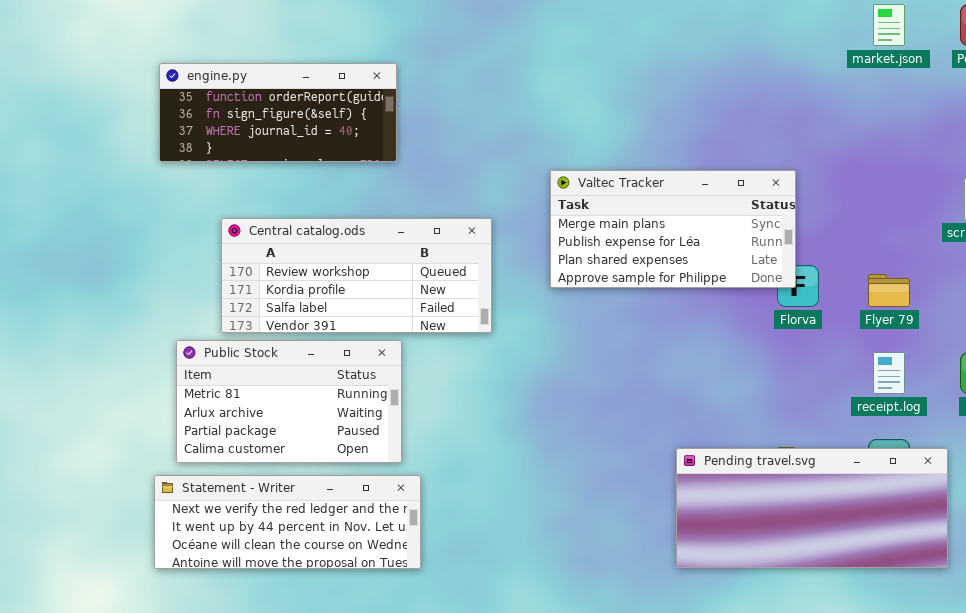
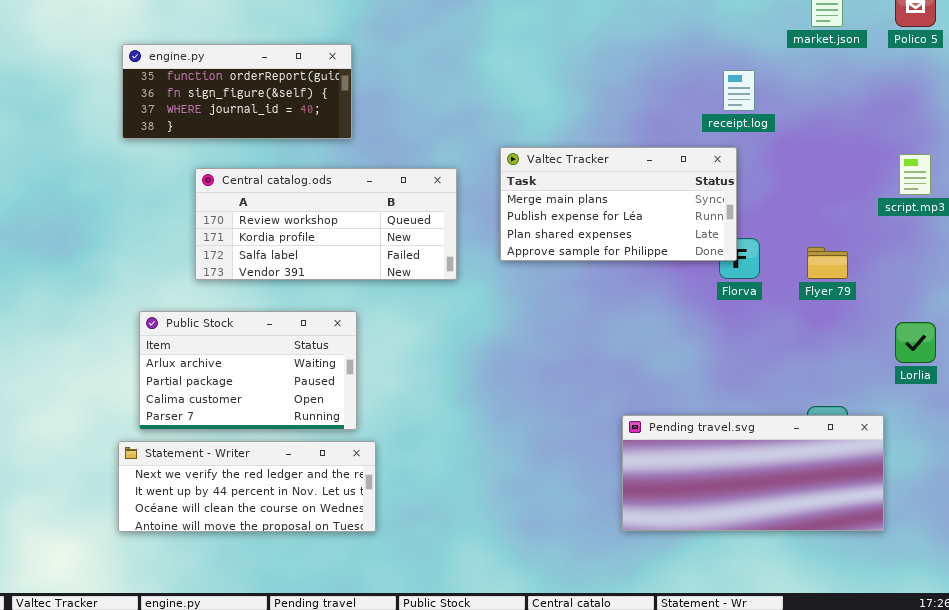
Central catalog.ods: [221,218,492,333] -> [195,168,457,280], moved
Public Stock: [176,340,402,463] -> [139,311,357,430], scrolled down 1 row
receipt.log: [873,352,905,394] -> [723,70,755,111], moved

